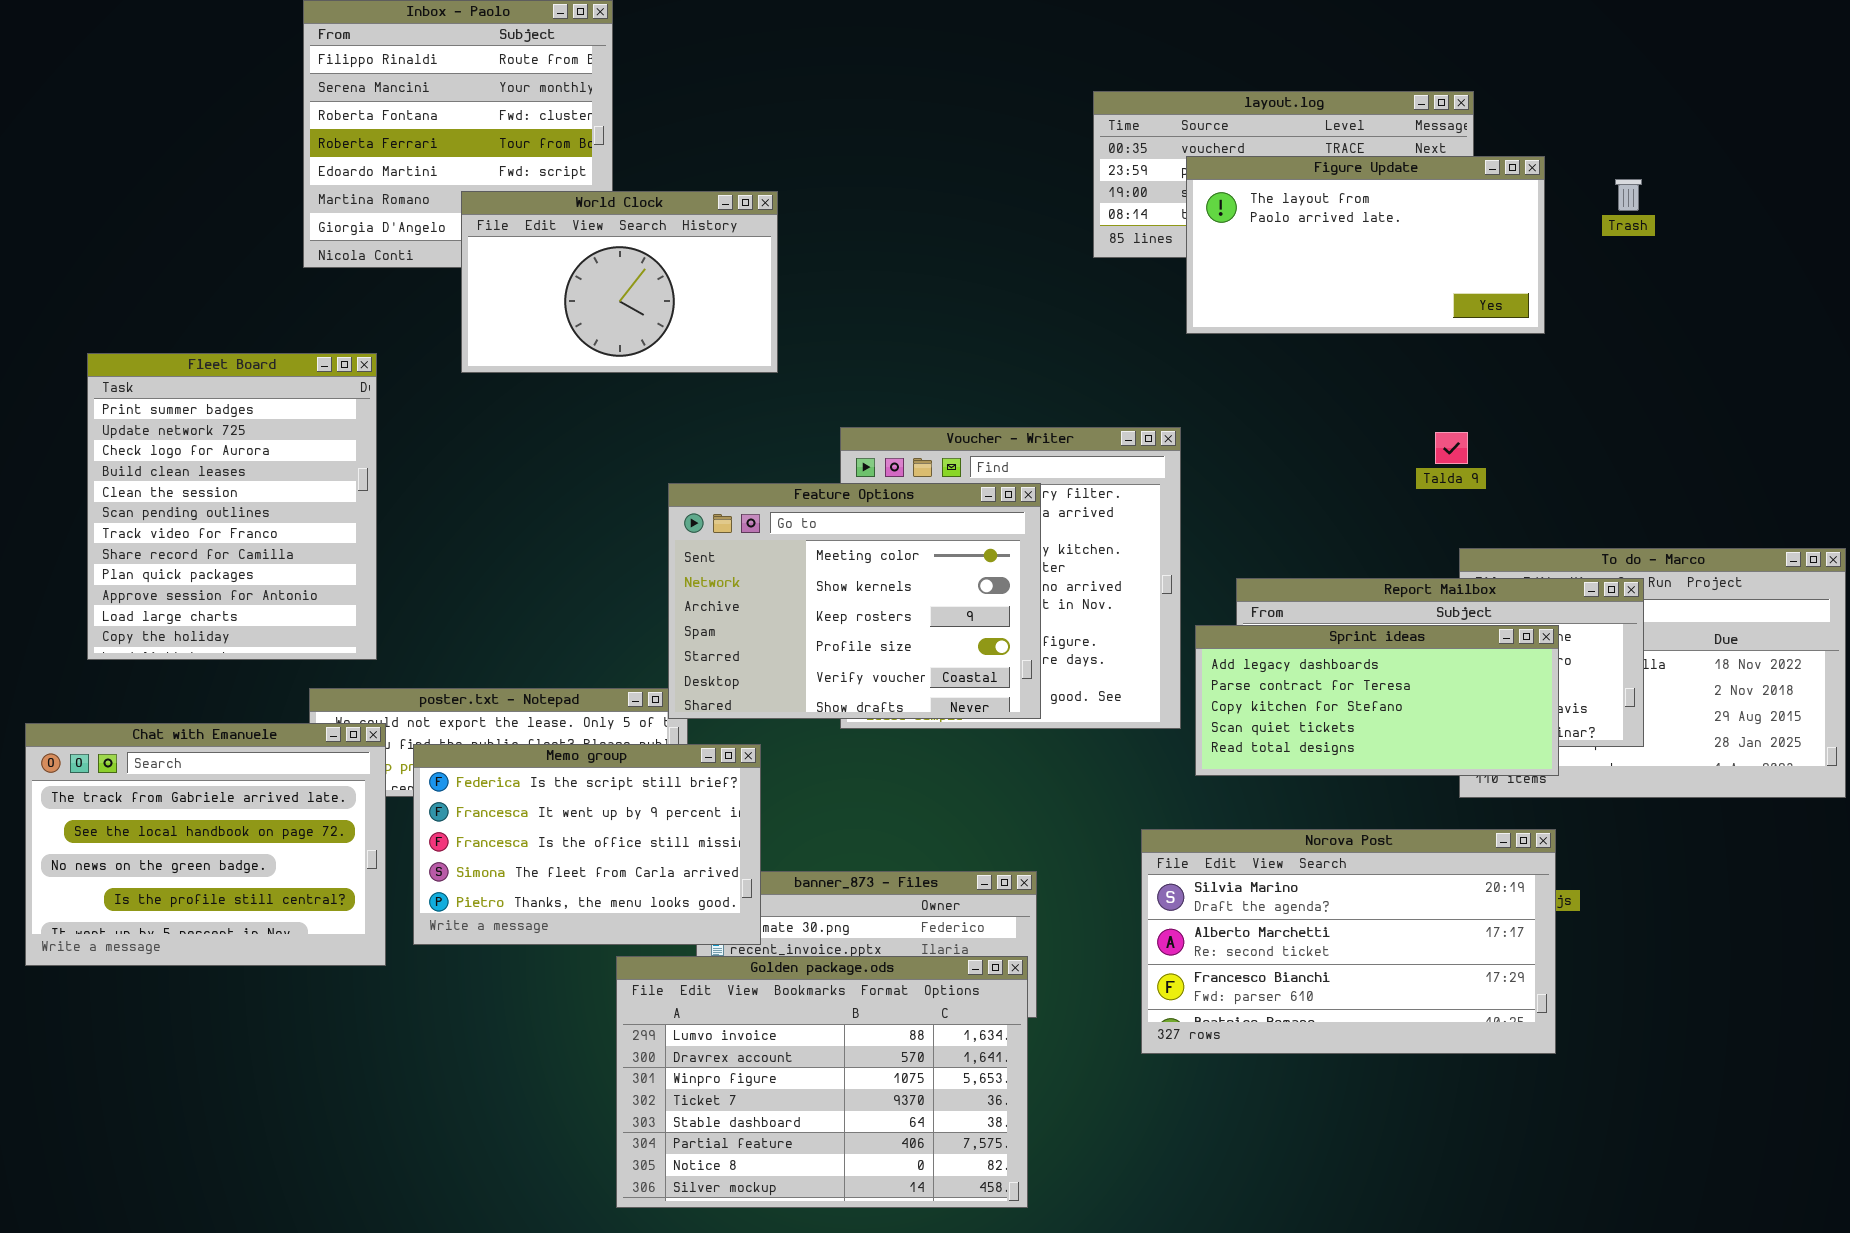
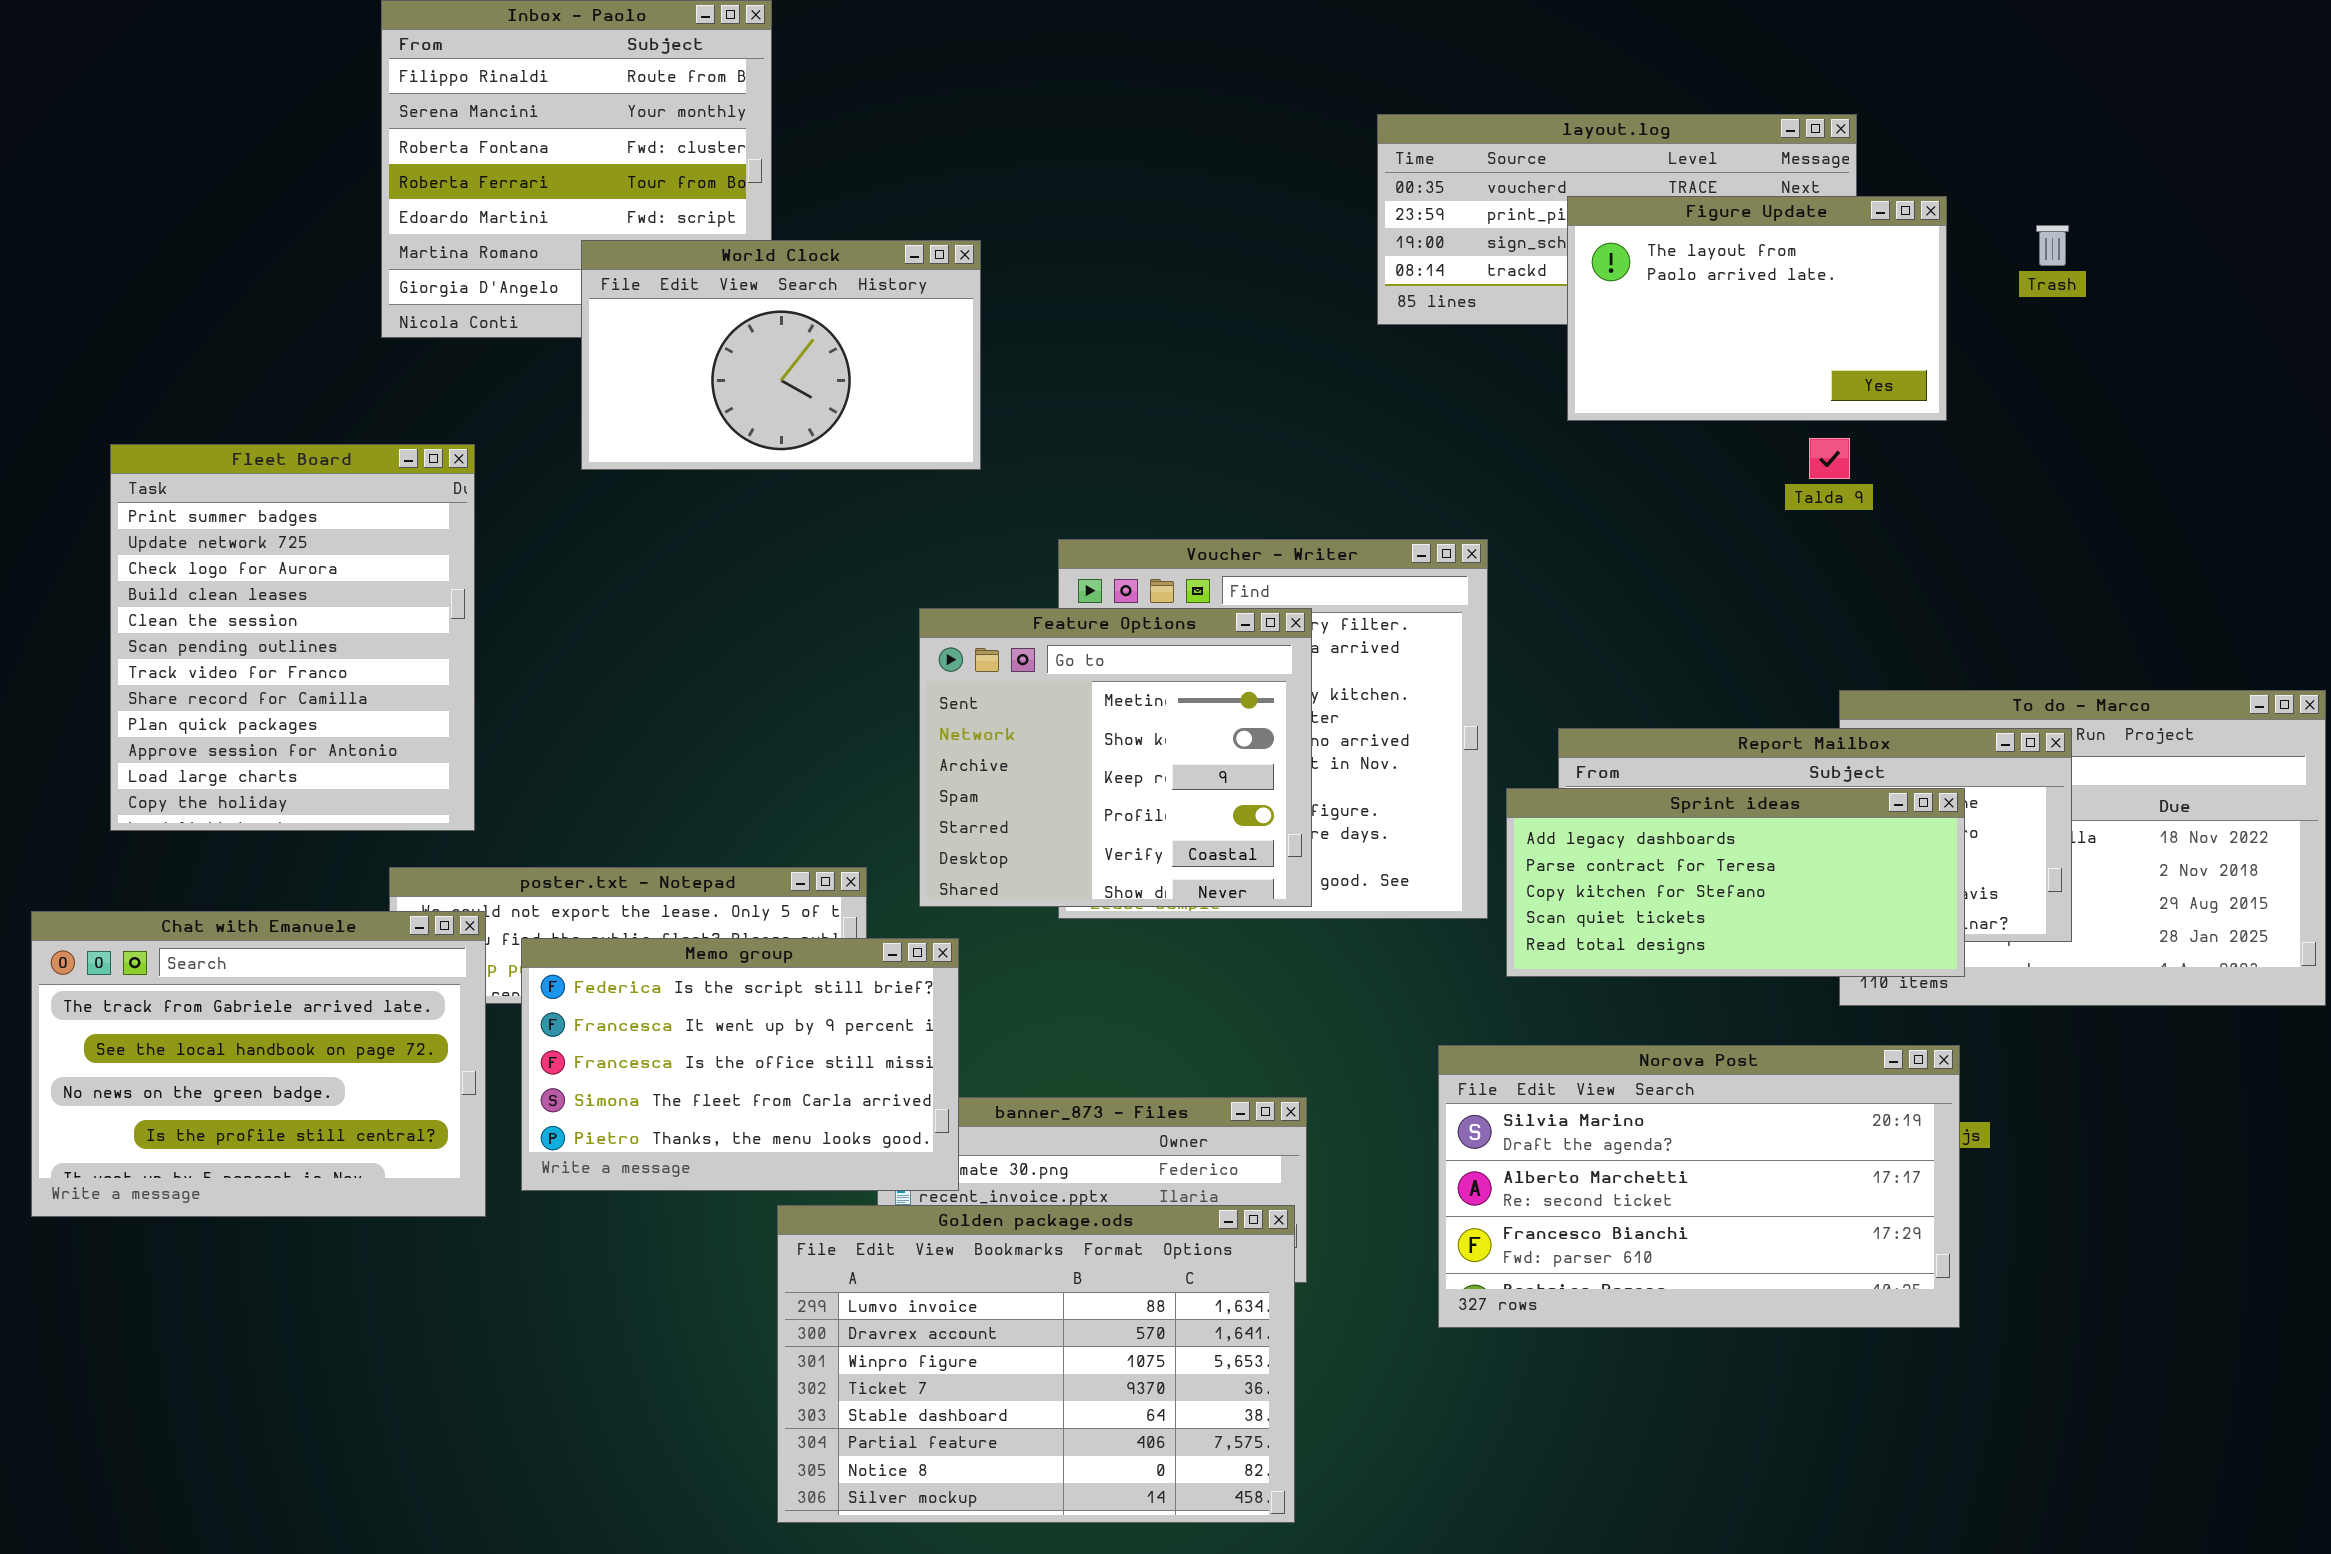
Figure Update: [1186,156,1545,334] -> [1567,196,1947,421], resized
Talda 9: [1435,432,1468,464] -> [1809,438,1850,479], moved
Feature Options: [668,483,1041,719] -> [919,608,1312,907], resized

